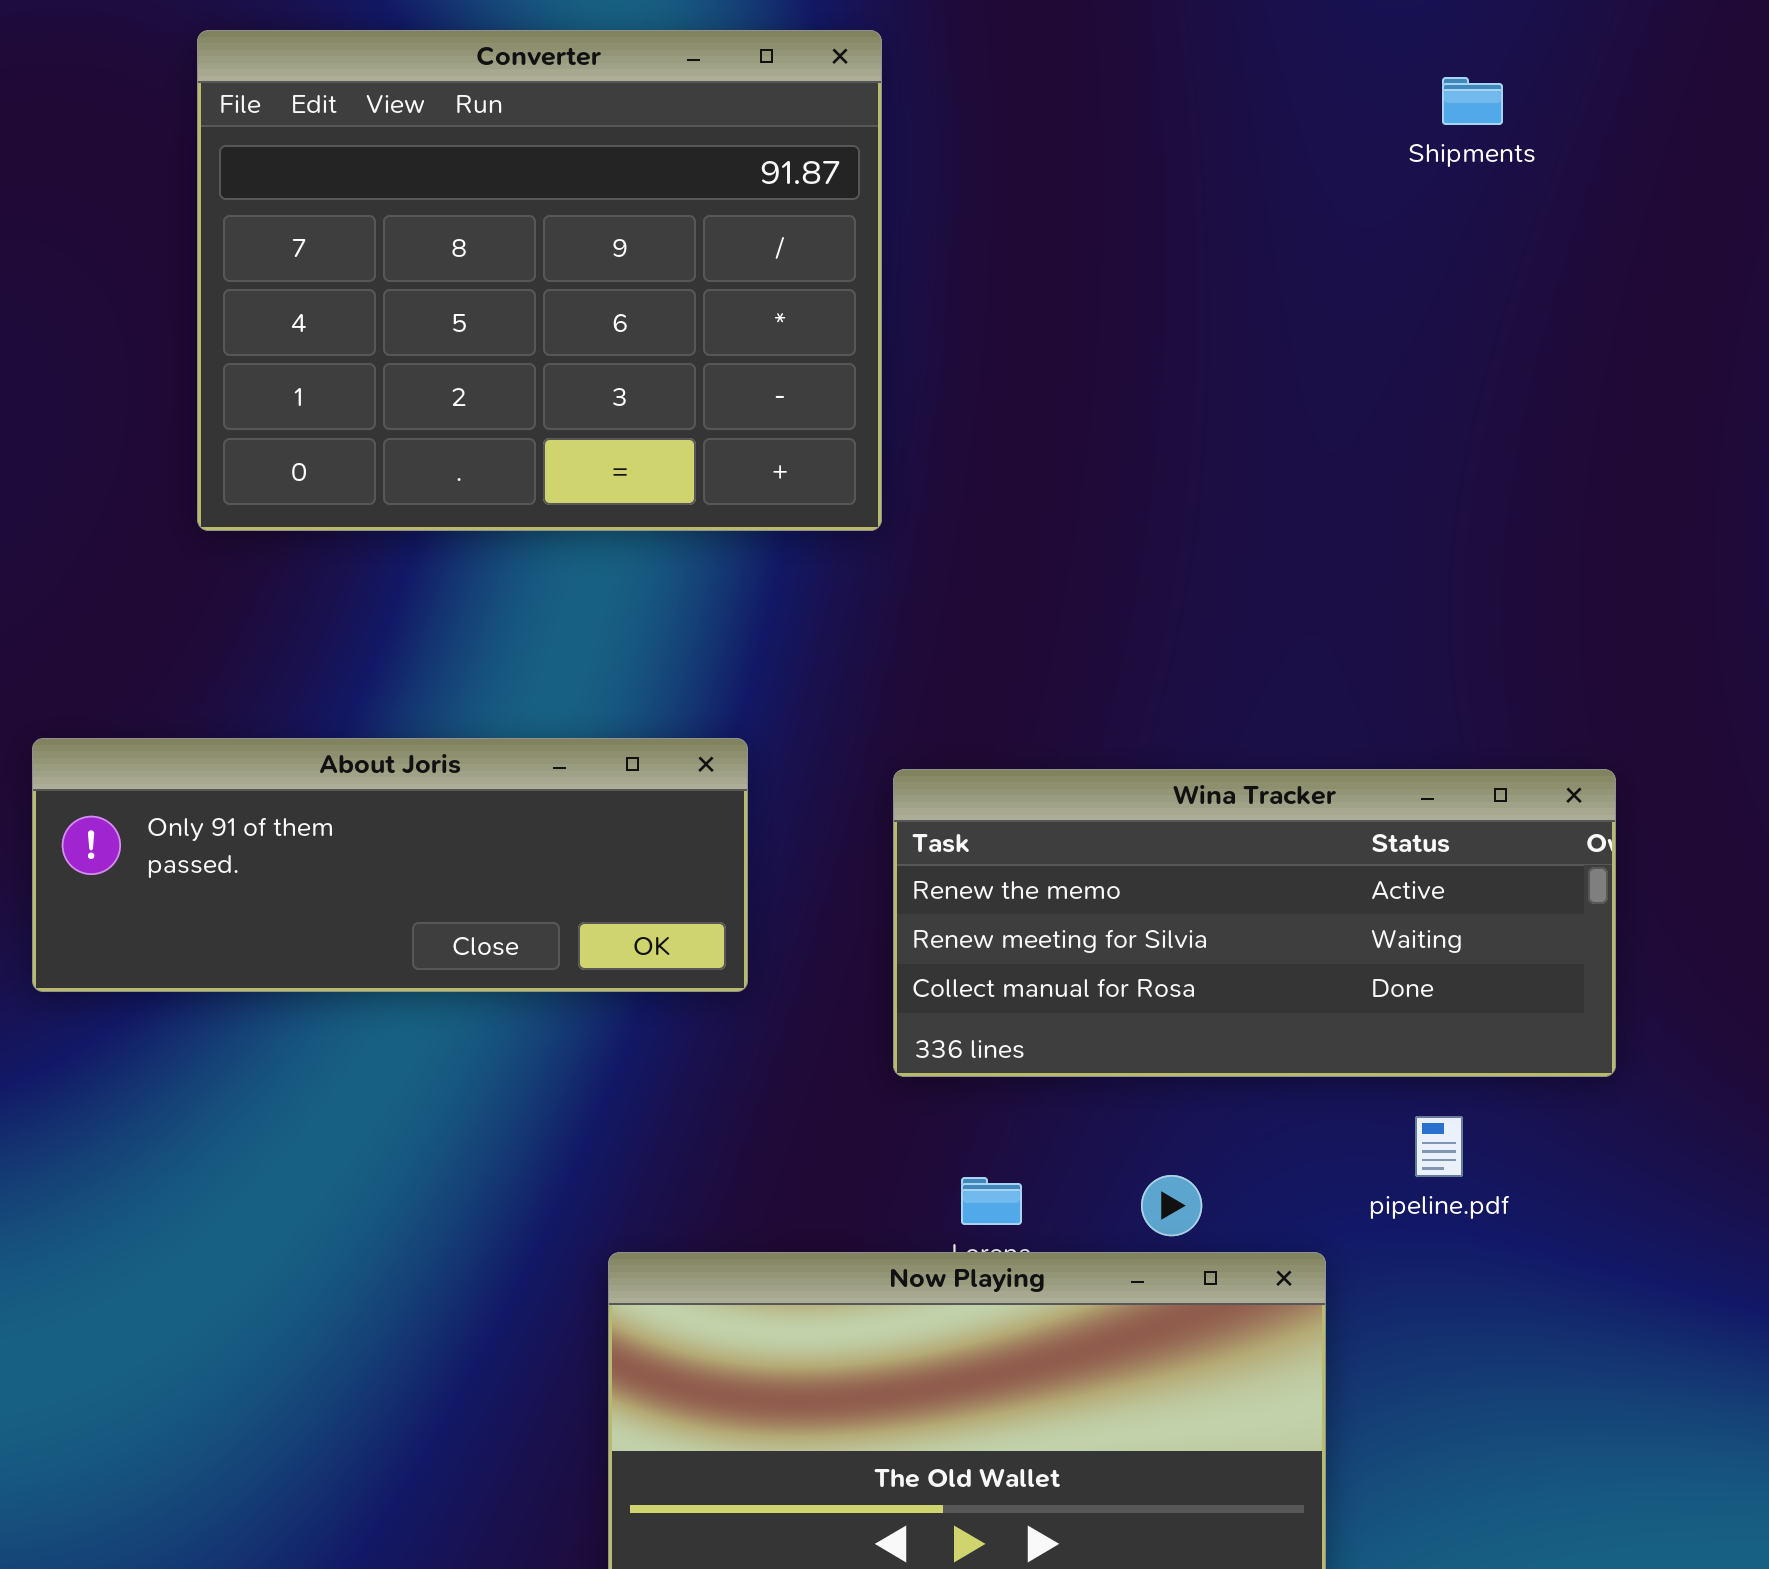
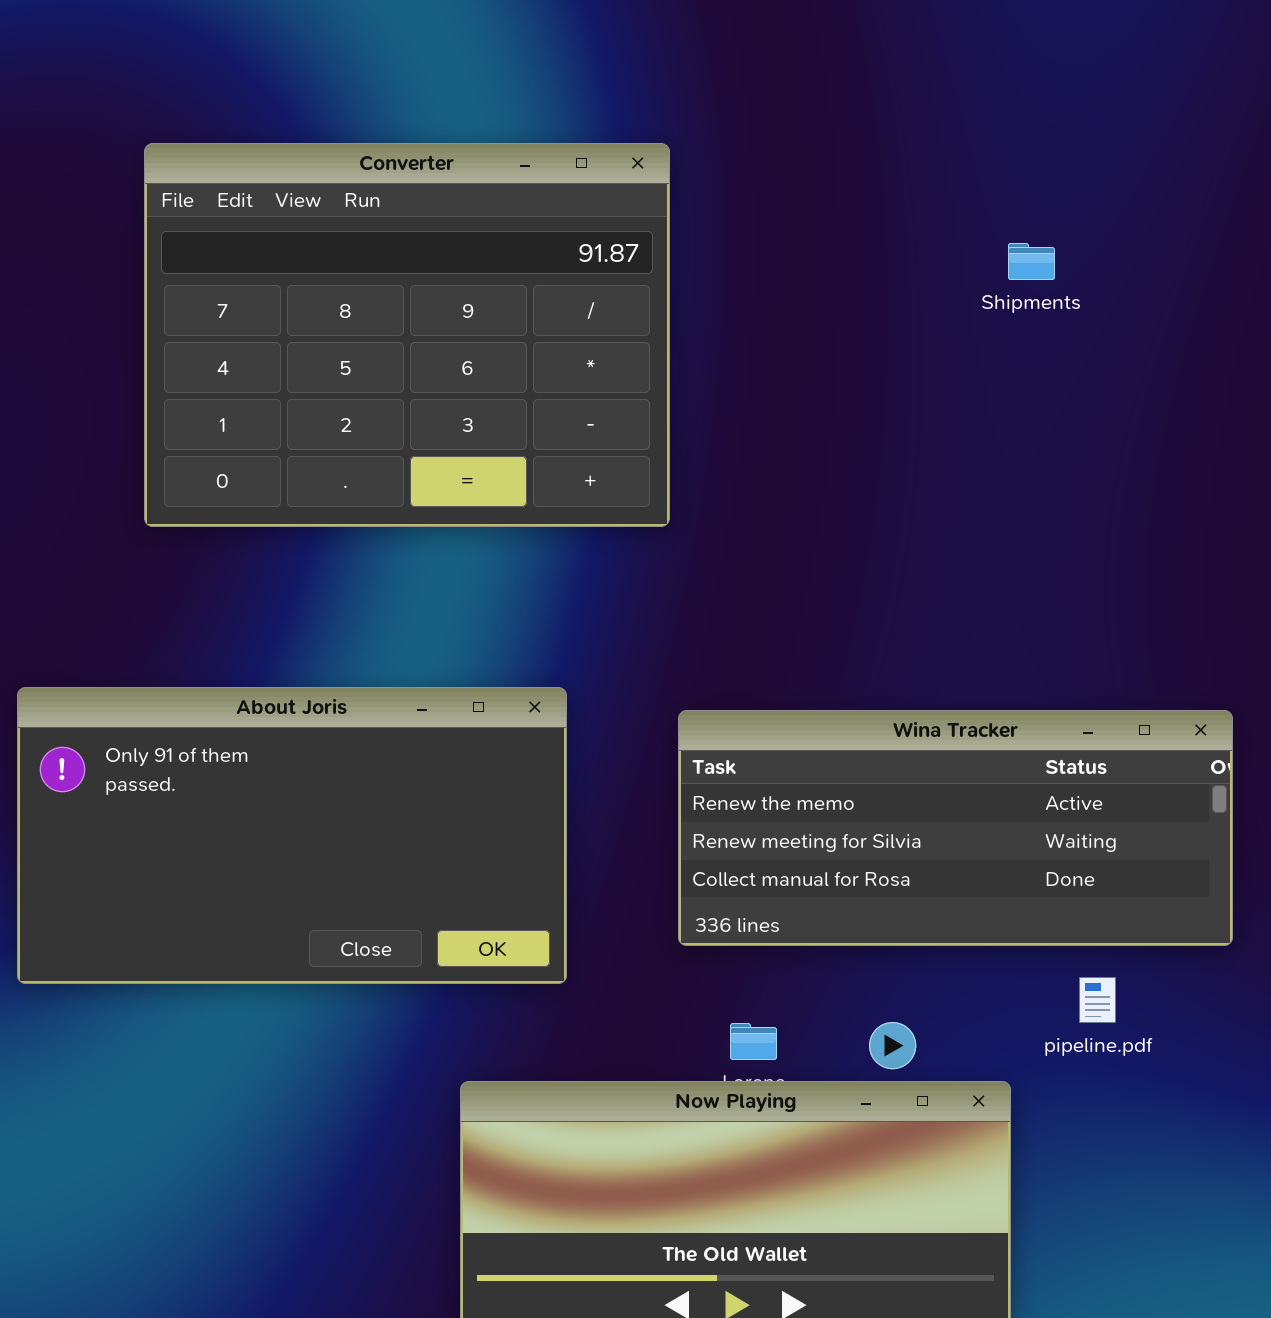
Shipments: [1442,77,1503,125] -> [1008,243,1055,280], moved
About Joris: [32,738,748,992] -> [17,687,567,984], resized

